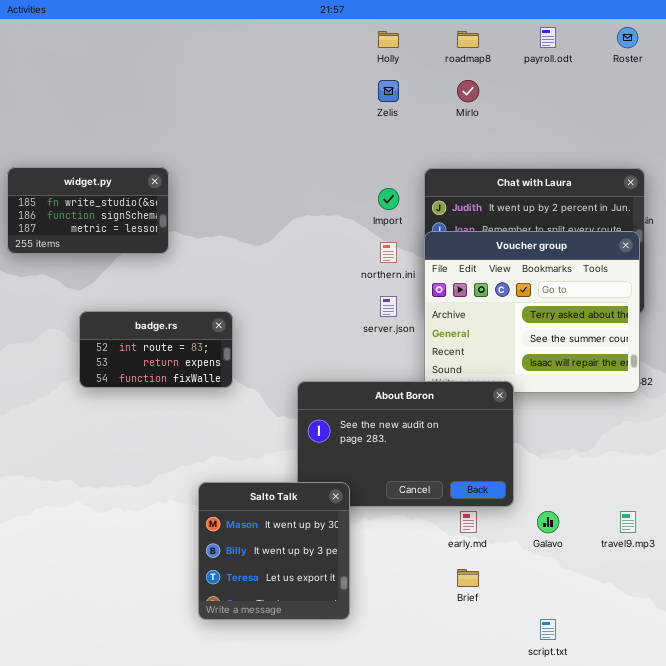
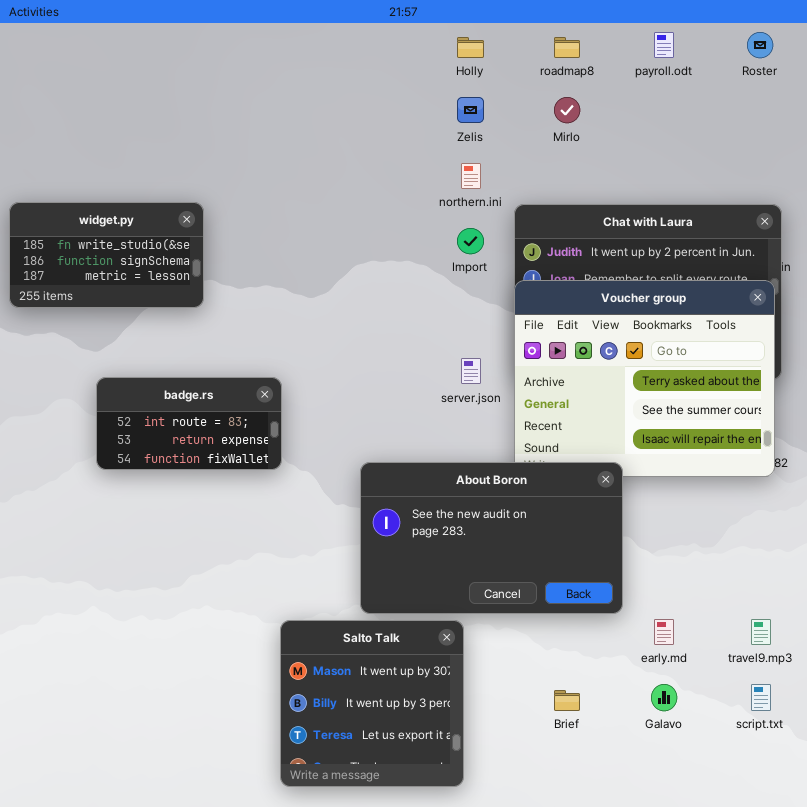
northern.ini: [380,242,397,263] -> [461,163,481,189], moved
Salto Talk: [198,482,350,620] -> [280,620,464,787], moved
early.md: [460,511,477,533] -> [654,619,674,645], moved
Galavo: [537,511,559,533] -> [651,684,677,711], moved
script.txt: [540,619,556,640] -> [751,684,771,711], moved

